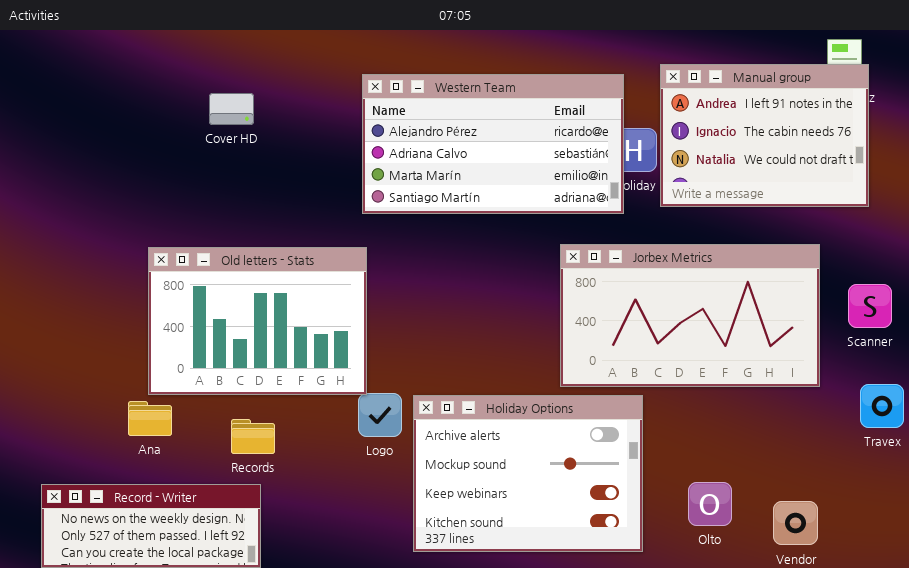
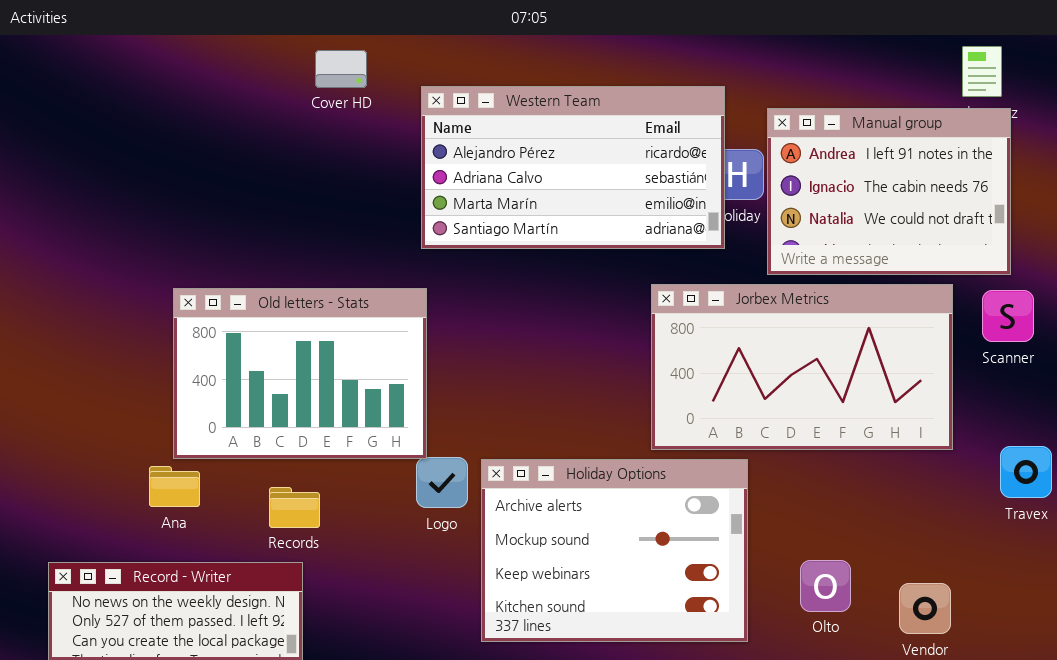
Manual group: [660,64,869,207] -> [767,108,1011,275], moved
Cover HD: [209,93,254,125] -> [315,50,367,88], moved
Scanner: [848,284,892,328] -> [982,290,1034,342], moved

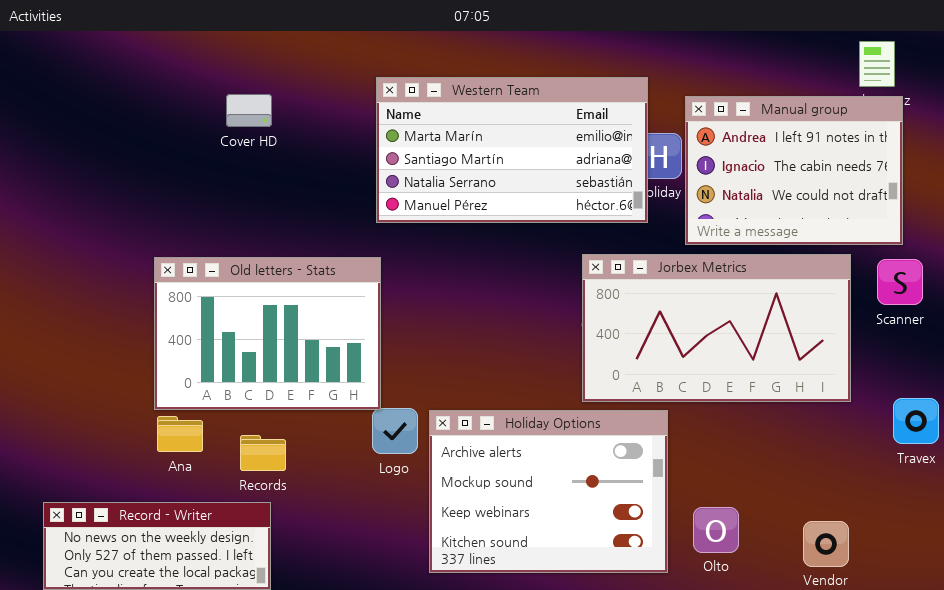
Cover HD: [315,50,367,88] -> [226,94,272,127], moved
Western Team: [421,86,725,249] -> [376,77,648,223], scrolled down 2 rows
Ana: [149,466,200,507] -> [157,416,203,452], moved
Olto: [800,560,851,612] -> [693,507,739,553], moved

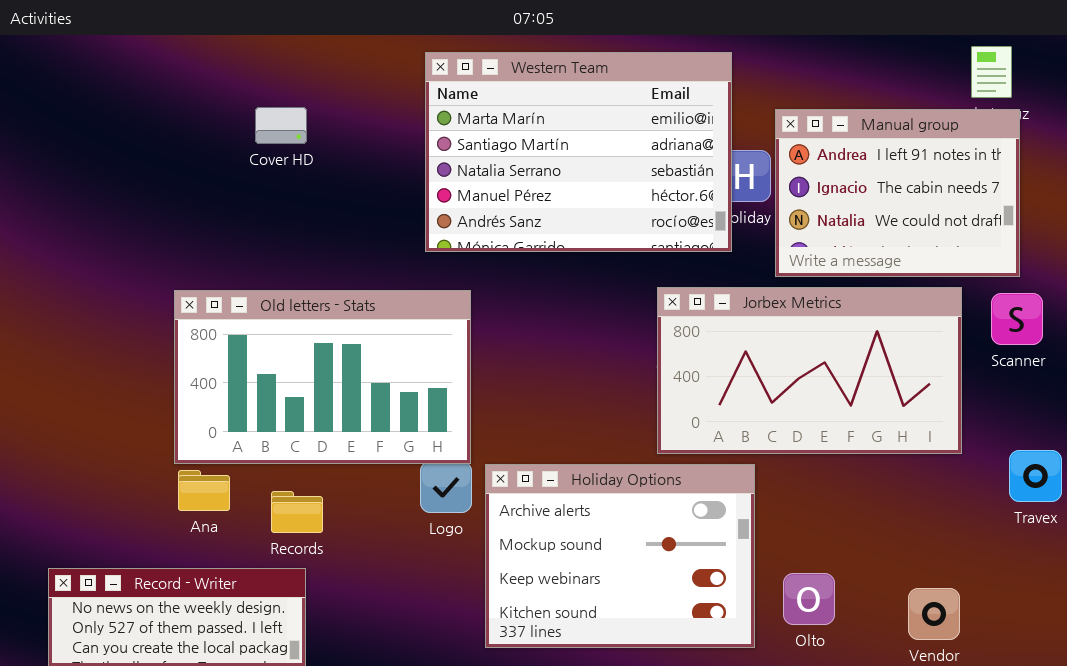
Western Team: [376,77,648,223] -> [425,52,732,252], resized
Old letters - Stats: [154,257,381,410] -> [174,290,471,464], resized

